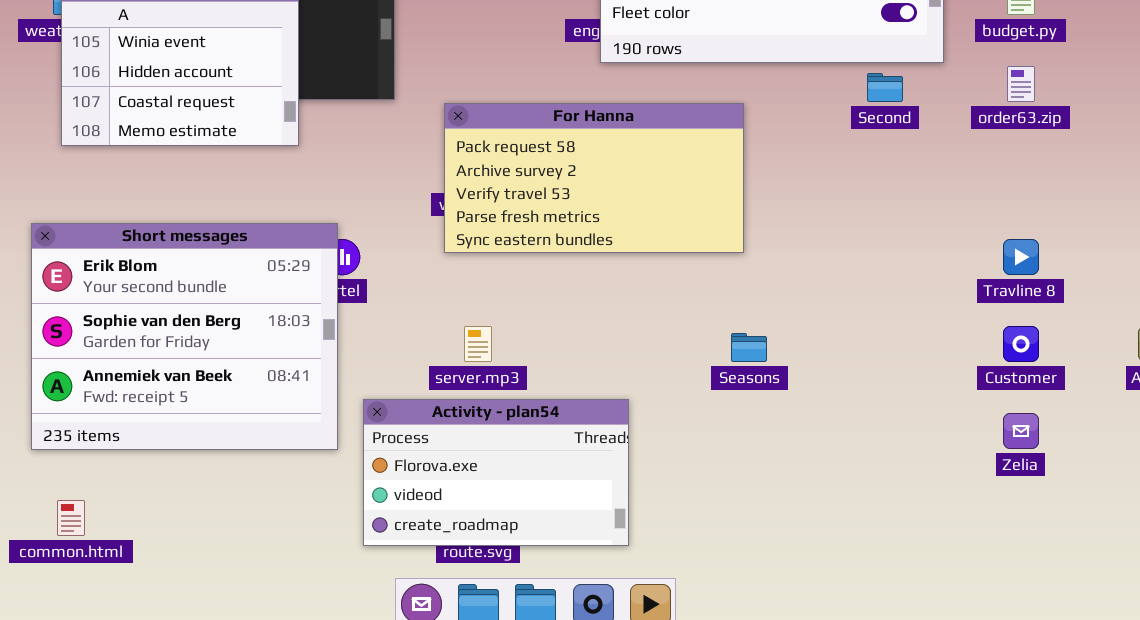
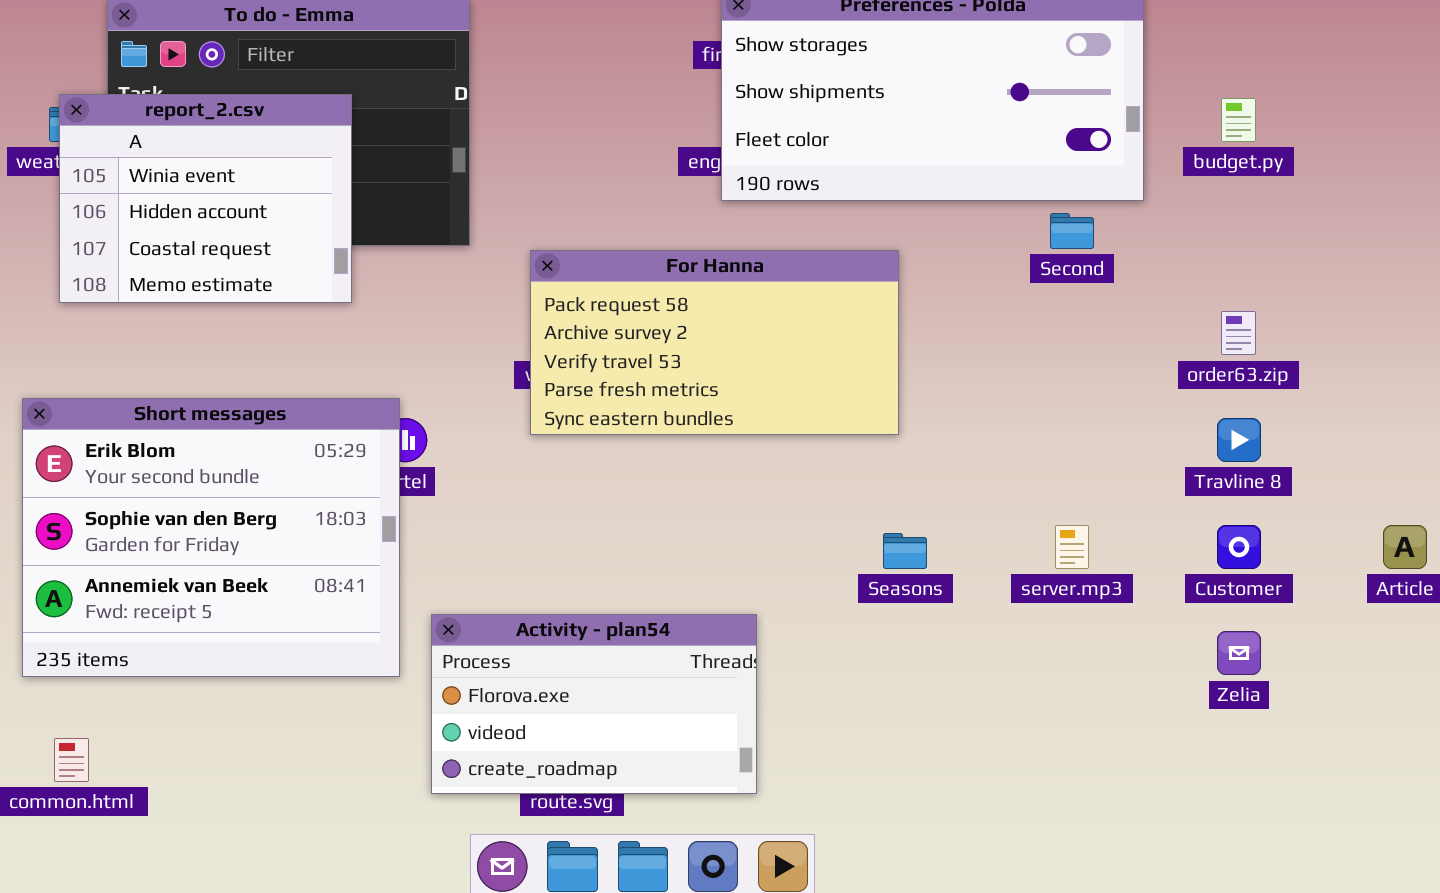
order63.zip: [1007,66,1035,102] -> [1221,311,1256,355], moved
server.mp3: [464,326,492,362] -> [1055,525,1089,569], moved

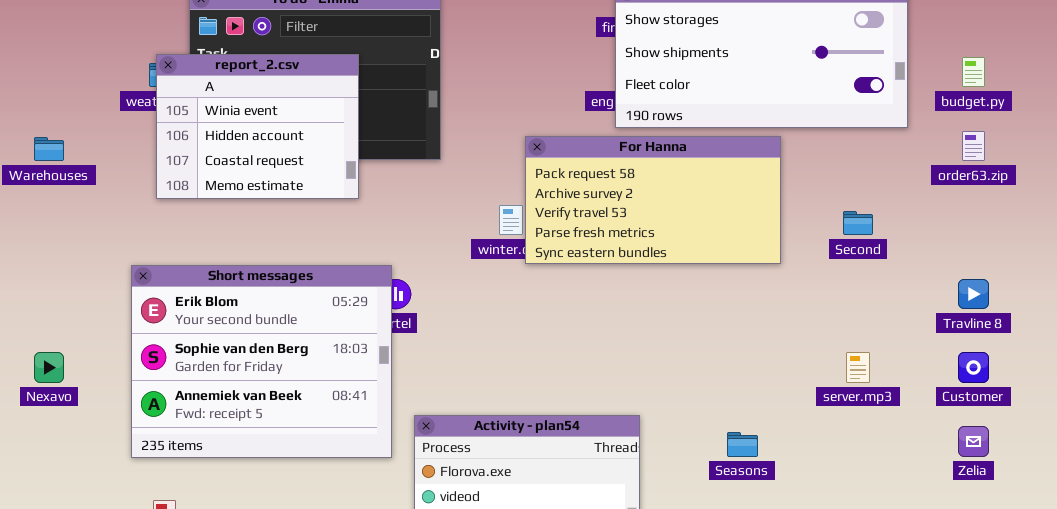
Second: [1050,213,1094,249] -> [843,211,873,235], moved
For Hanna: [530,250,899,435] -> [525,136,781,264], moved
order63.zip: [1221,311,1256,355] -> [962,131,985,161], moved
Seasons: [883,533,927,569] -> [727,432,758,457], moved

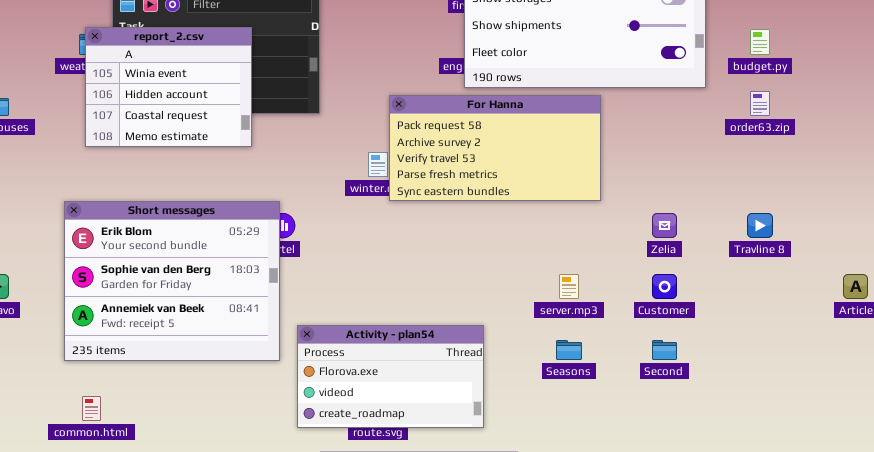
Second: [843,211,873,235] -> [652,340,677,360], moved
server.mp3: [846,352,870,383] -> [559,274,579,299], moved
Customer: [958,352,989,383] -> [652,274,677,299], moved
Zelia: [958,426,989,457] -> [652,213,677,238], moved

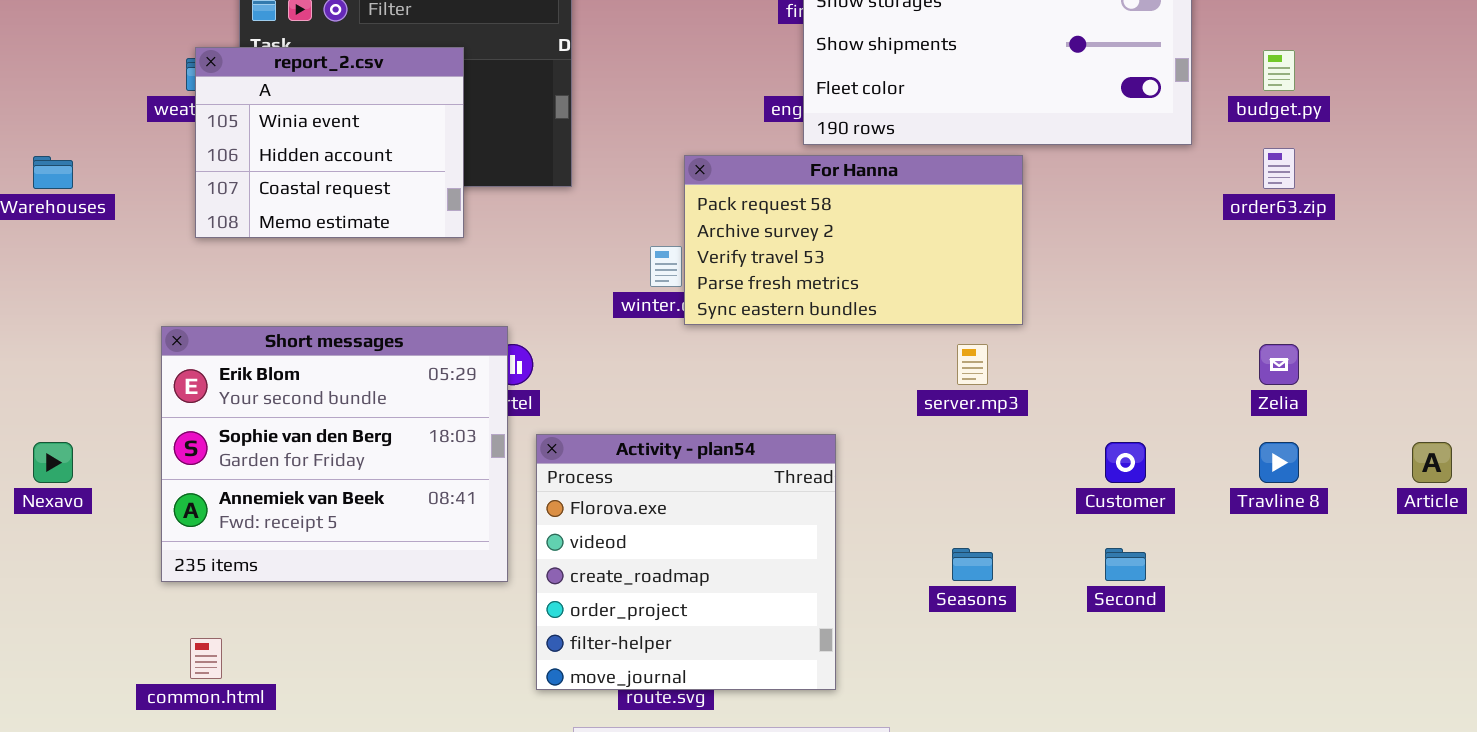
Zelia: [652,213,677,238] -> [1259,344,1299,385], moved
Travline 8: [747,213,773,238] -> [1259,442,1299,483], moved
server.mp3: [559,274,579,299] -> [957,344,988,385], moved
Activity - plan54: [297,325,484,428] -> [536,434,836,690], resized

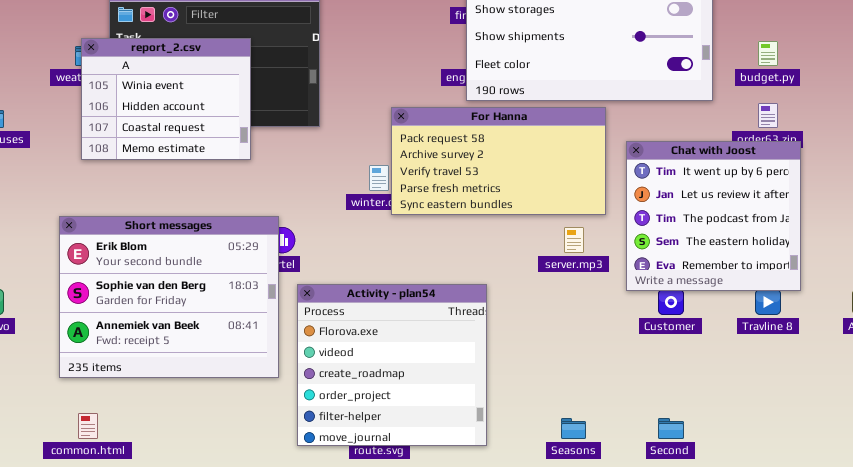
Chat with Joost: none -> [626,141,801,291], opened
Seasons: [952,548,993,581] -> [561,418,586,439], moved
Second: [1105,548,1146,581] -> [658,418,684,439], moved

